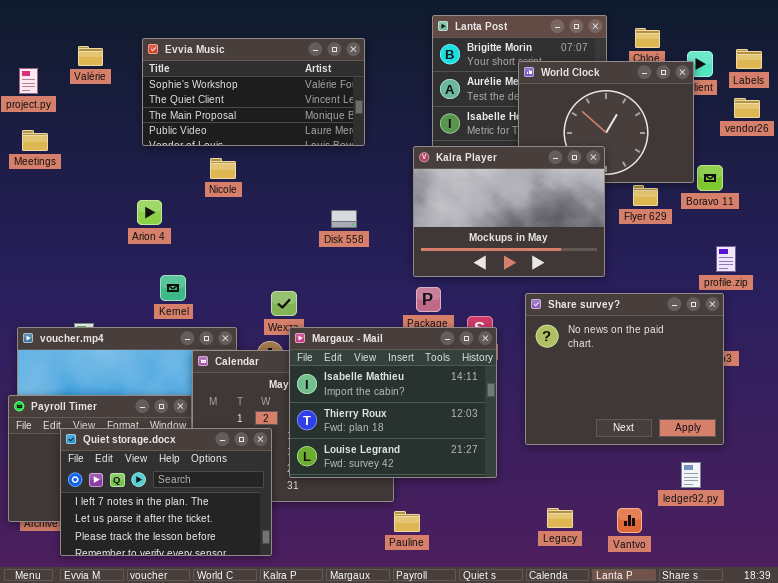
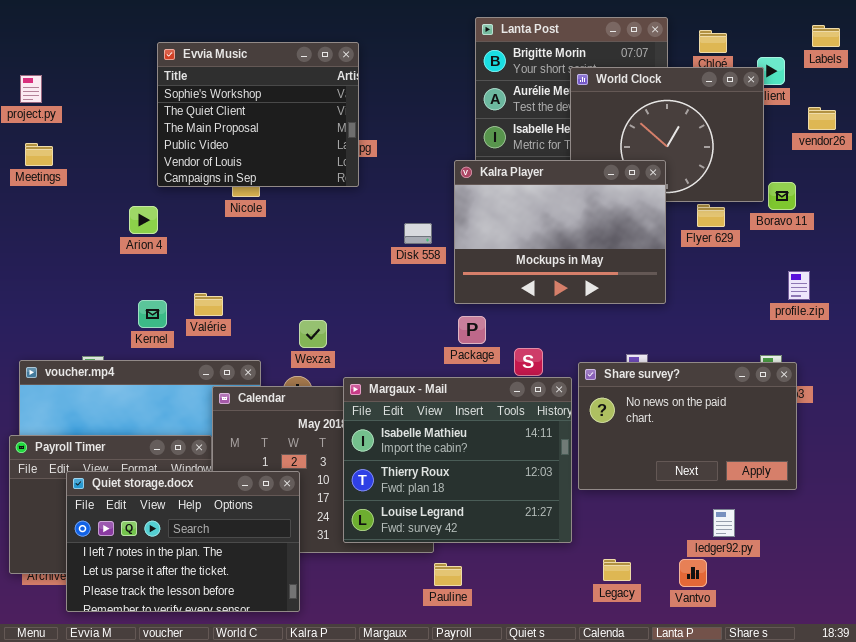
Evvia Music: [142,38,365,146] -> [157,42,359,187], resized
Valérie: [78,46,103,66] -> [194,293,223,316], moved
Labels: [736,49,762,69] -> [812,25,840,47], moved
Arion 4: [137,200,162,225] -> [129,206,158,234], moved
Disk 558: [331,210,357,228] -> [404,223,432,244], moved
Kernel: [160,275,186,301] -> [138,300,167,328], moved
Share survey?: [525,293,724,445] -> [578,362,797,490], resized
Margaux - Mail: [289,327,497,478] -> [343,377,572,543], moved
ledger92.py: [681,462,701,488] -> [713,509,735,537], moved

